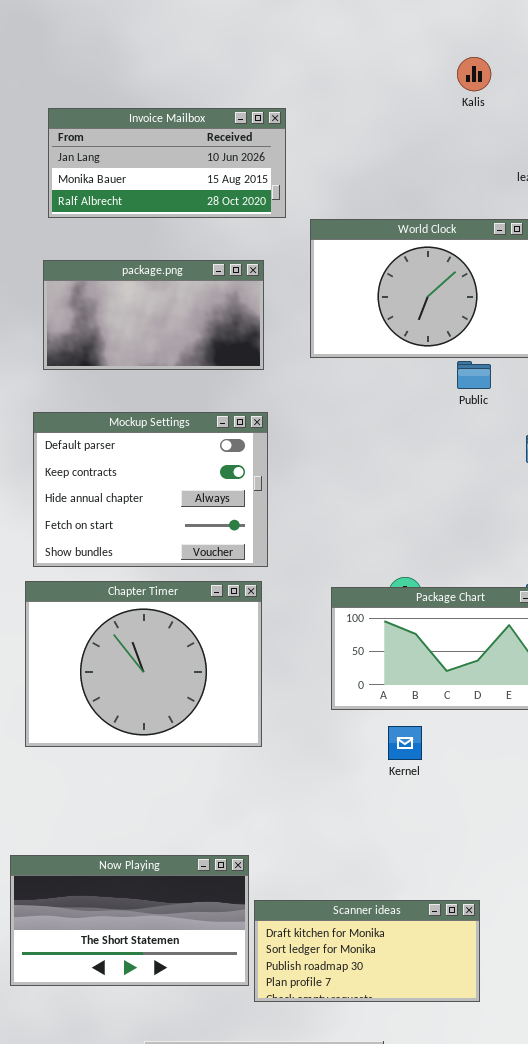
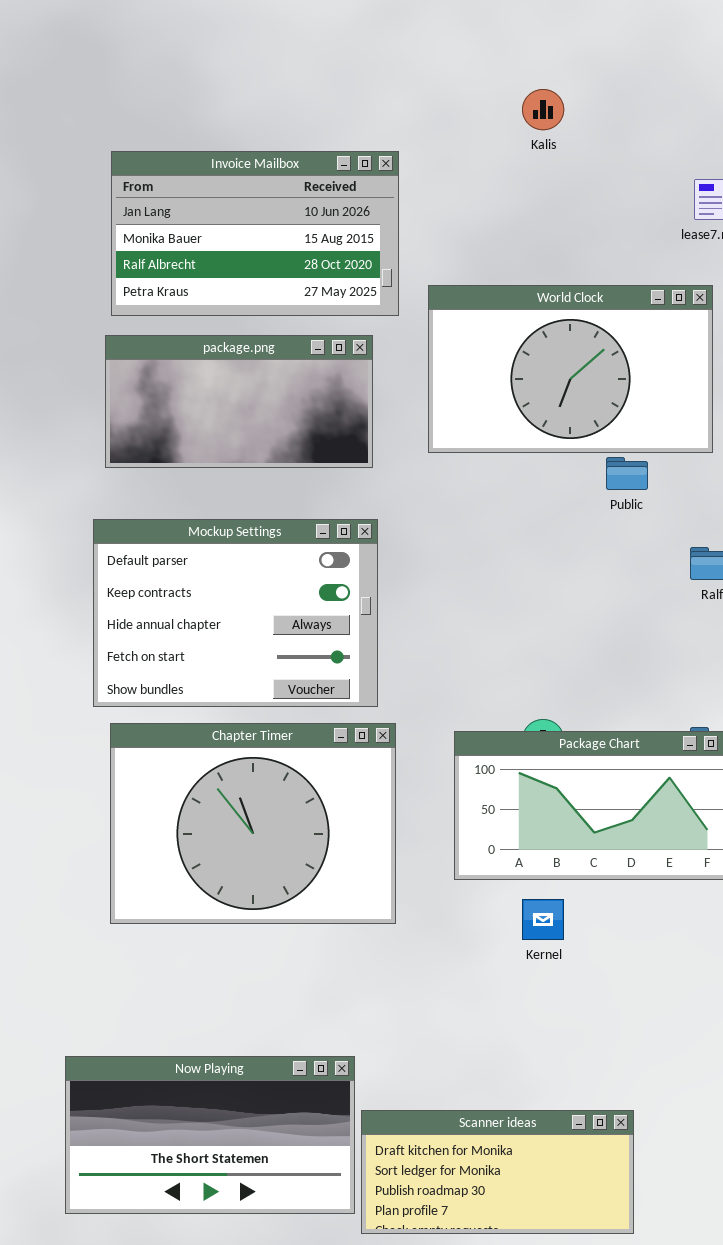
Kalis: [457,57,491,91] -> [522,89,564,130], moved
Invoice Mailbox: [48,108,286,218] -> [111,151,399,316], resized
Chapter Timer: [25,581,262,747] -> [110,723,396,924], moved

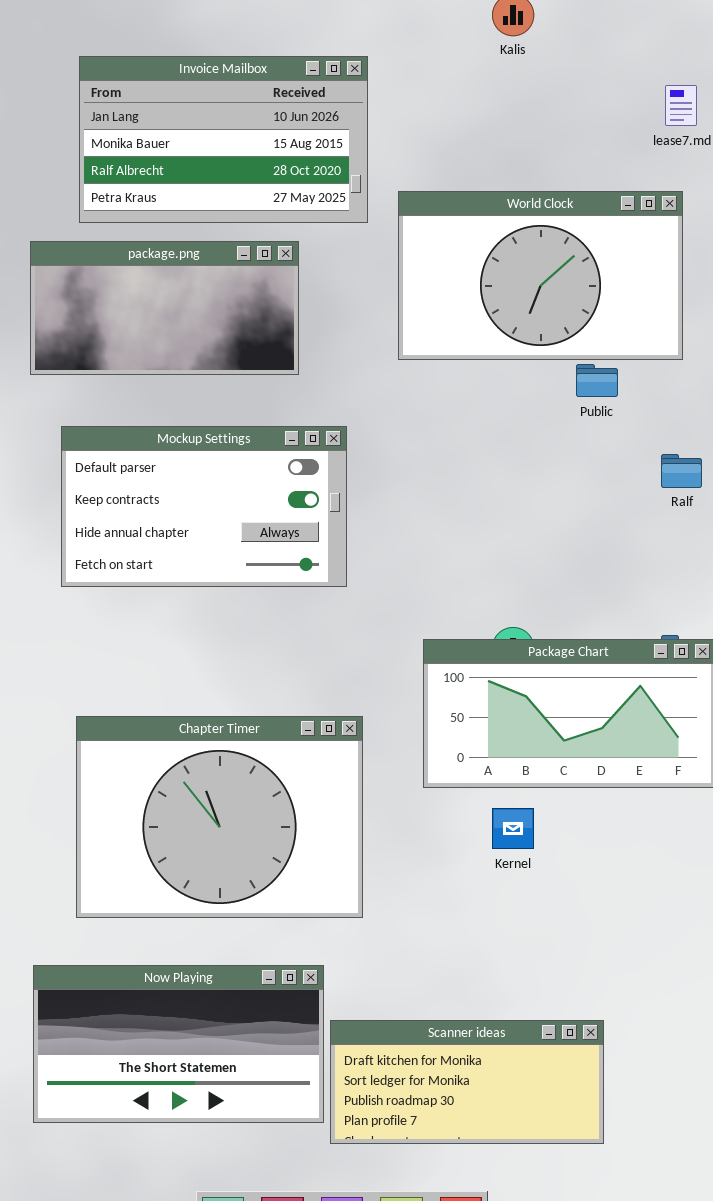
package.png: [105,335,373,468] -> [30,241,299,375], moved
Mockup Settings: [93,519,378,707] -> [61,426,347,587], resized
Chapter Timer: [110,723,396,924] -> [76,716,363,918], moved

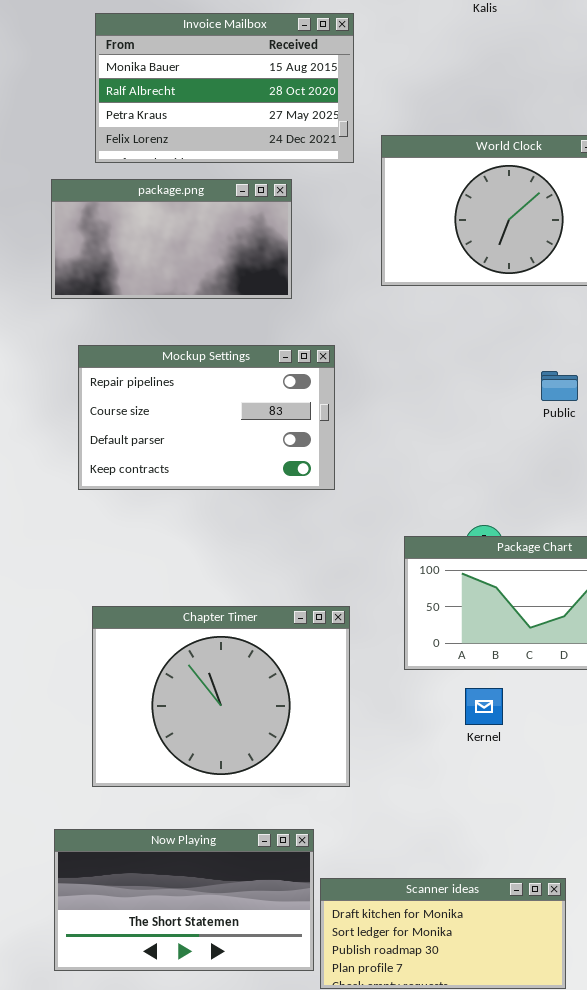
Invoice Mailbox: [79,56,368,223] -> [95,13,354,163], scrolled down 1 row
Public: [576,364,618,397] -> [541,371,578,401], moved
Mockup Settings: [61,426,347,587] -> [78,345,335,490], scrolled up 2 rows

